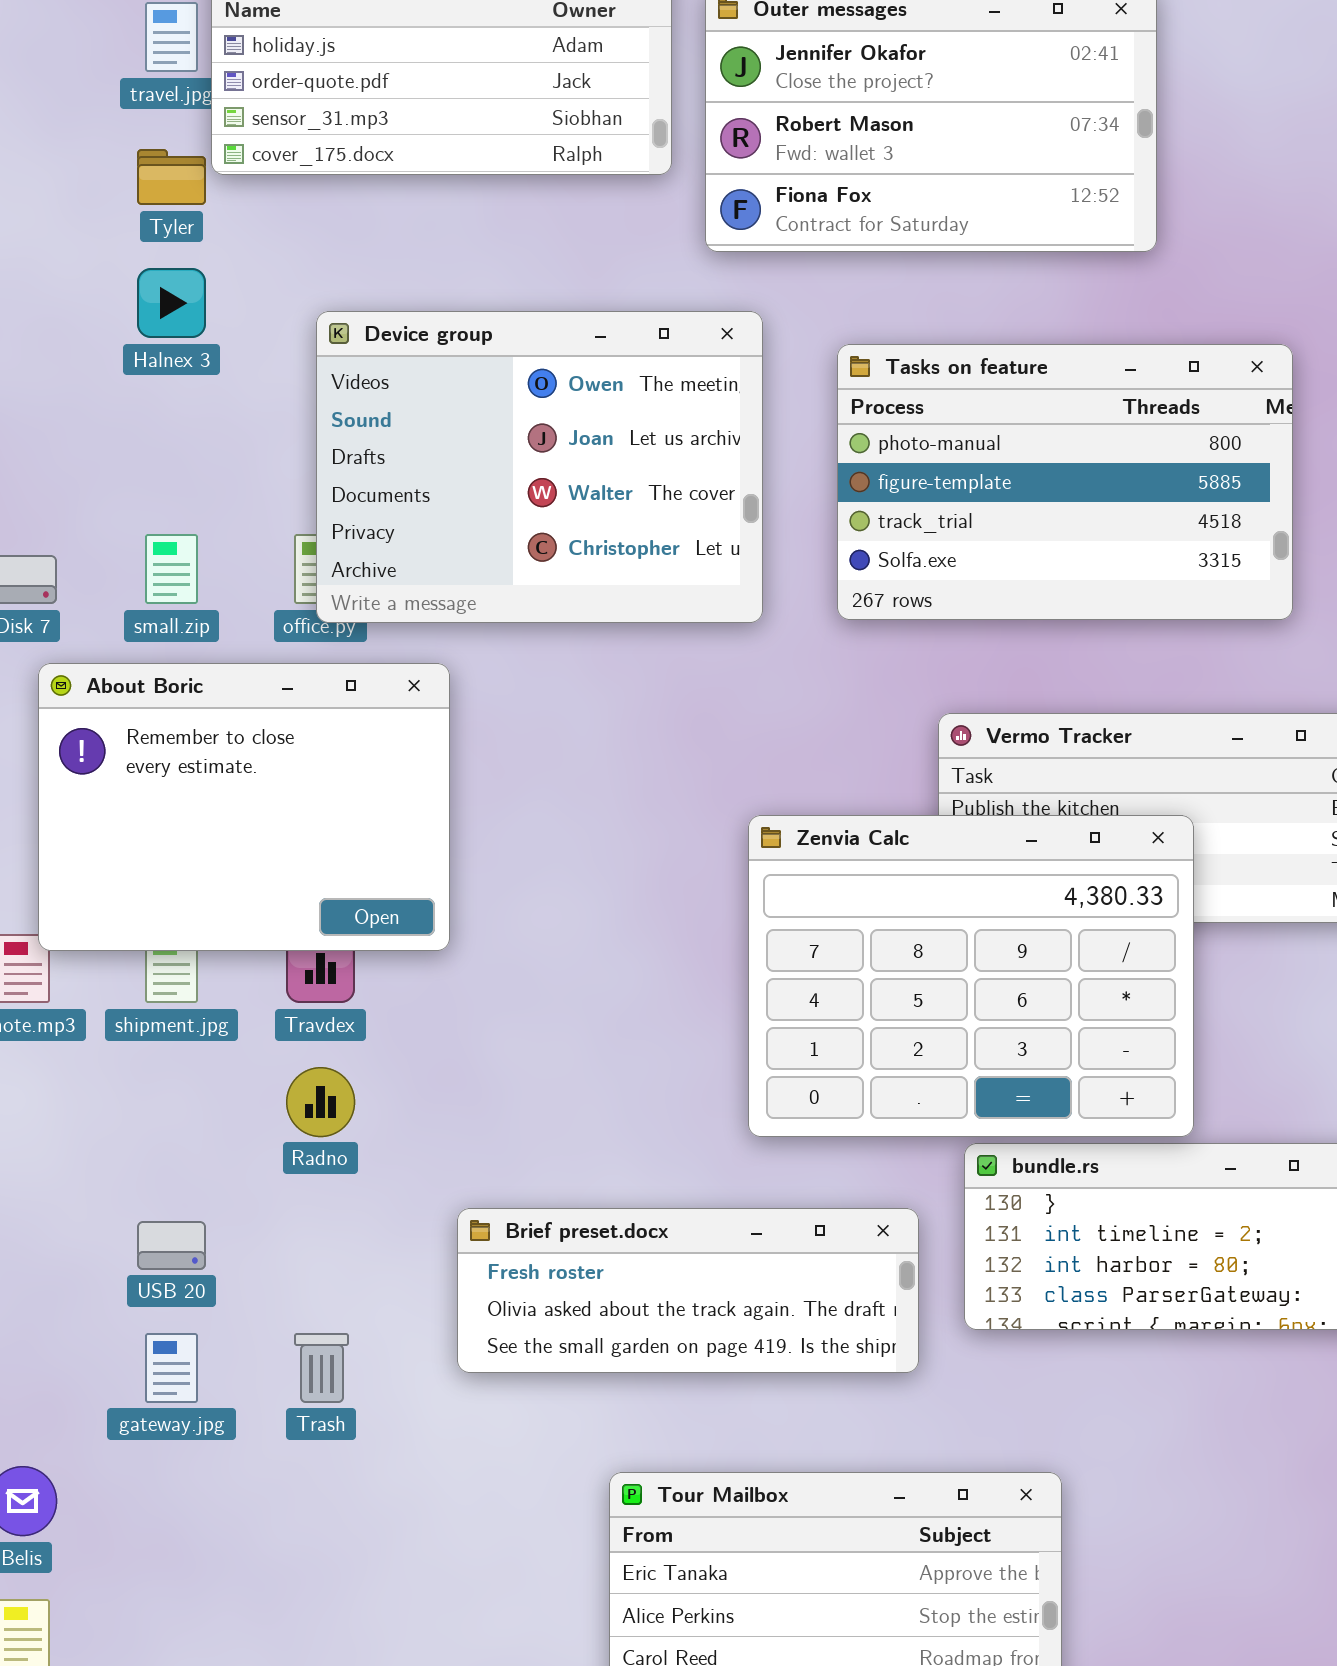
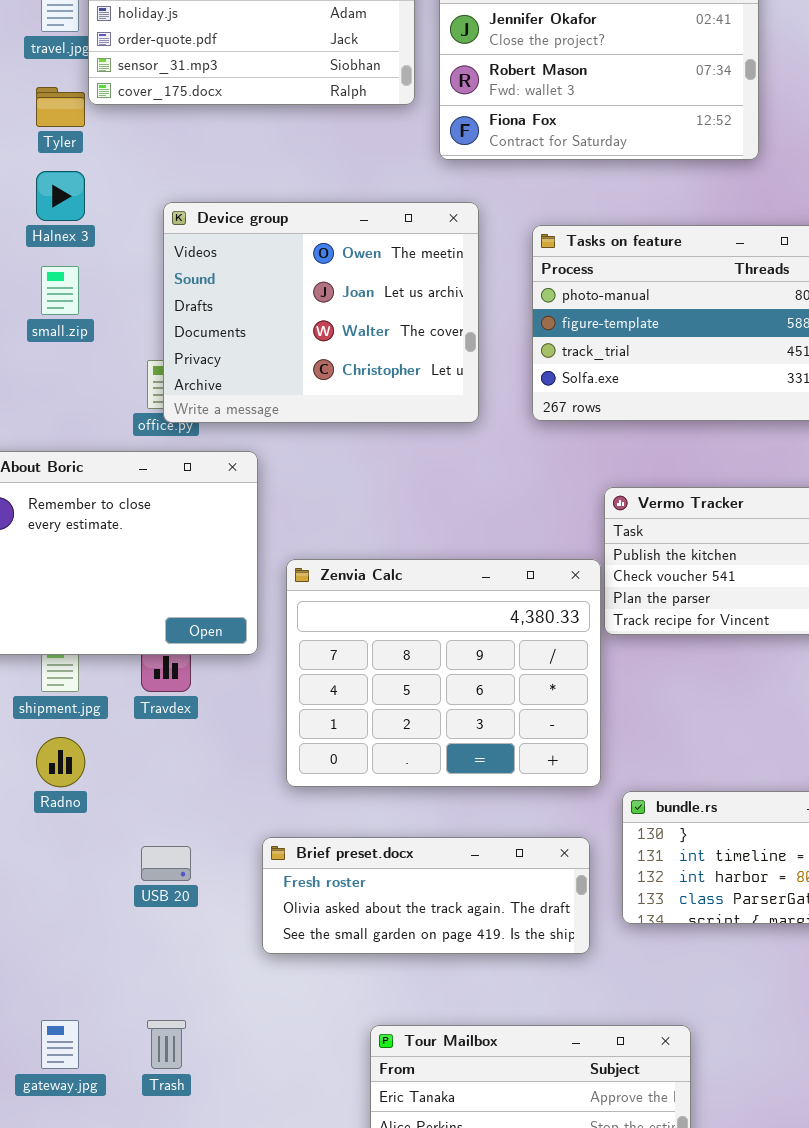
small.zip: [145,534,198,604] -> [41,266,79,315], moved
Zenvia Calc: [748,815,1194,1137] -> [286,559,601,787], moved
Radno: [286,1067,355,1137] -> [36,737,85,787], moved
USB 20: [137,1221,206,1270] -> [141,846,191,881], moved
gateway.jpg: [145,1333,198,1403] -> [41,1020,79,1069], moved
Trash: [294,1333,349,1403] -> [147,1020,186,1069], moved

